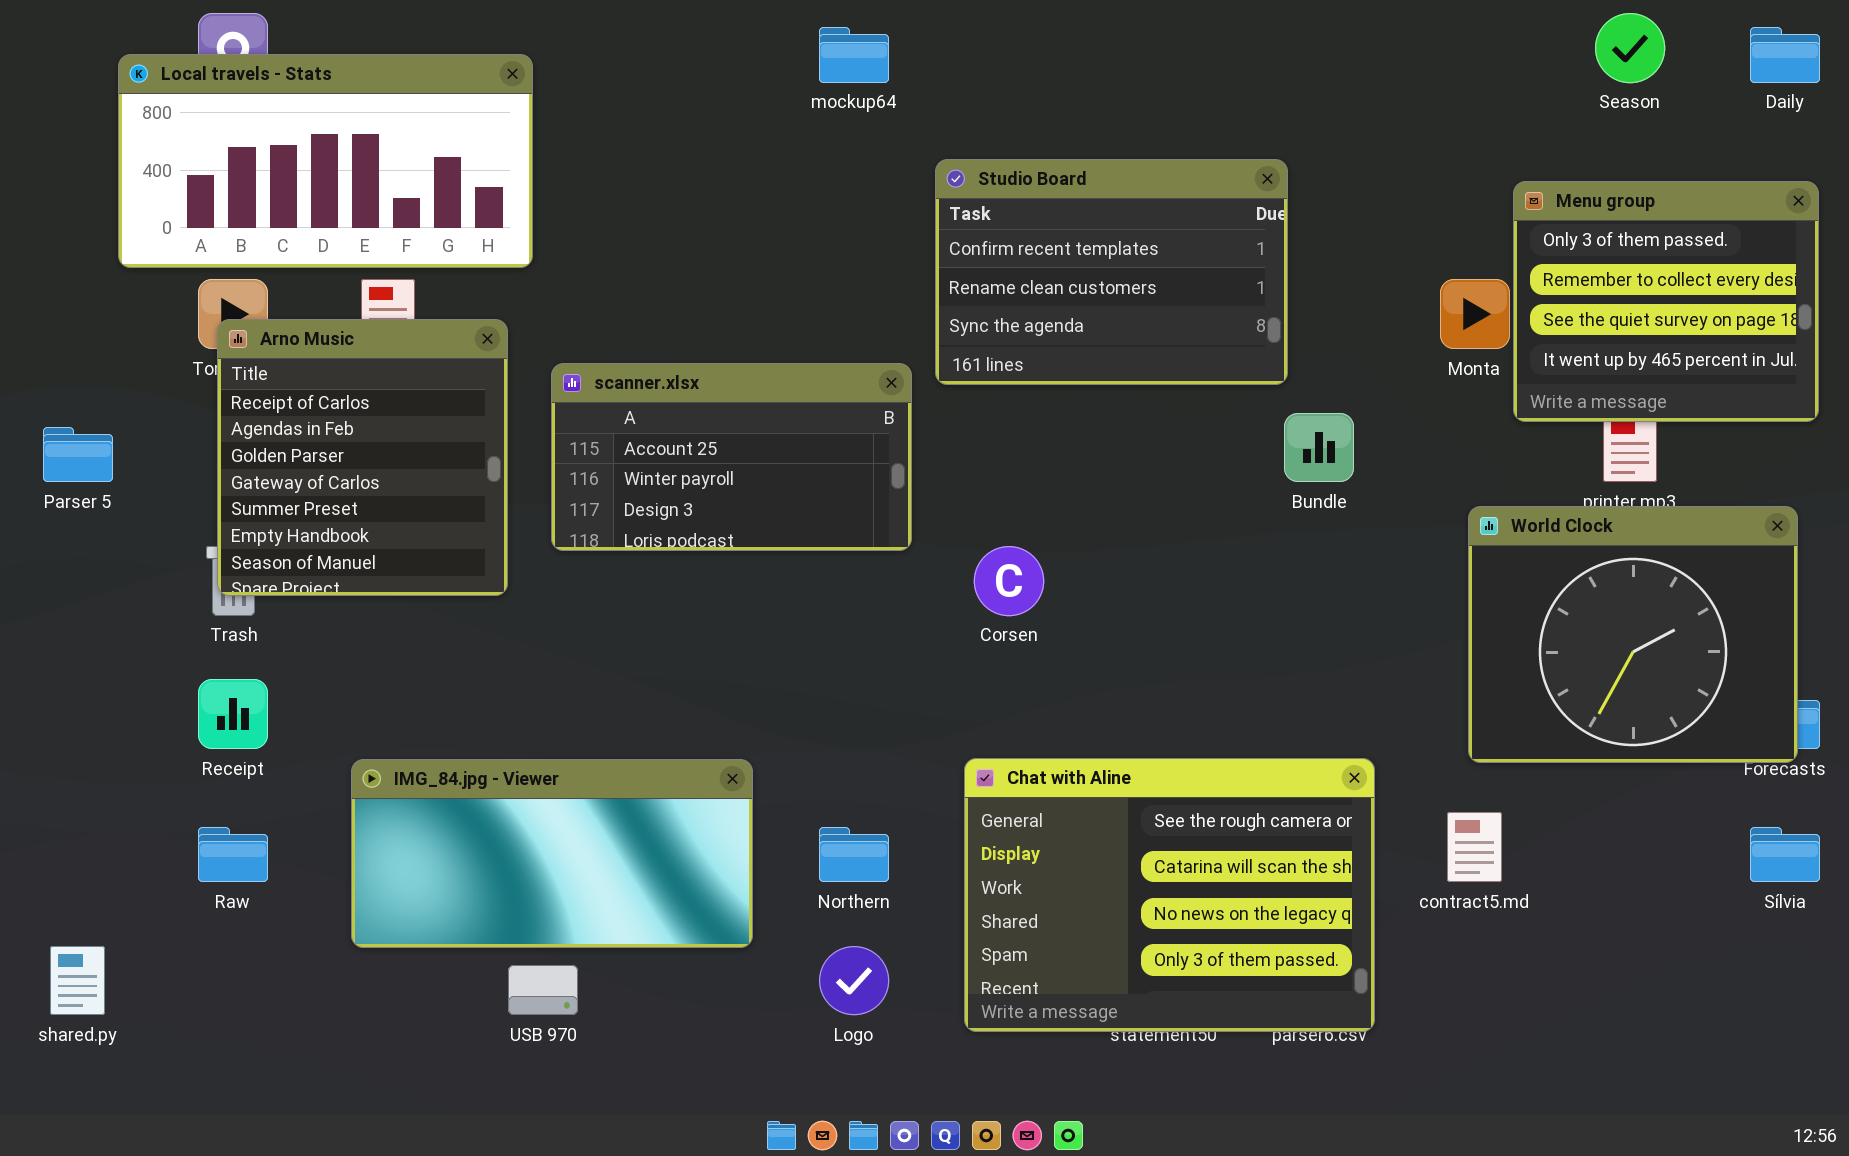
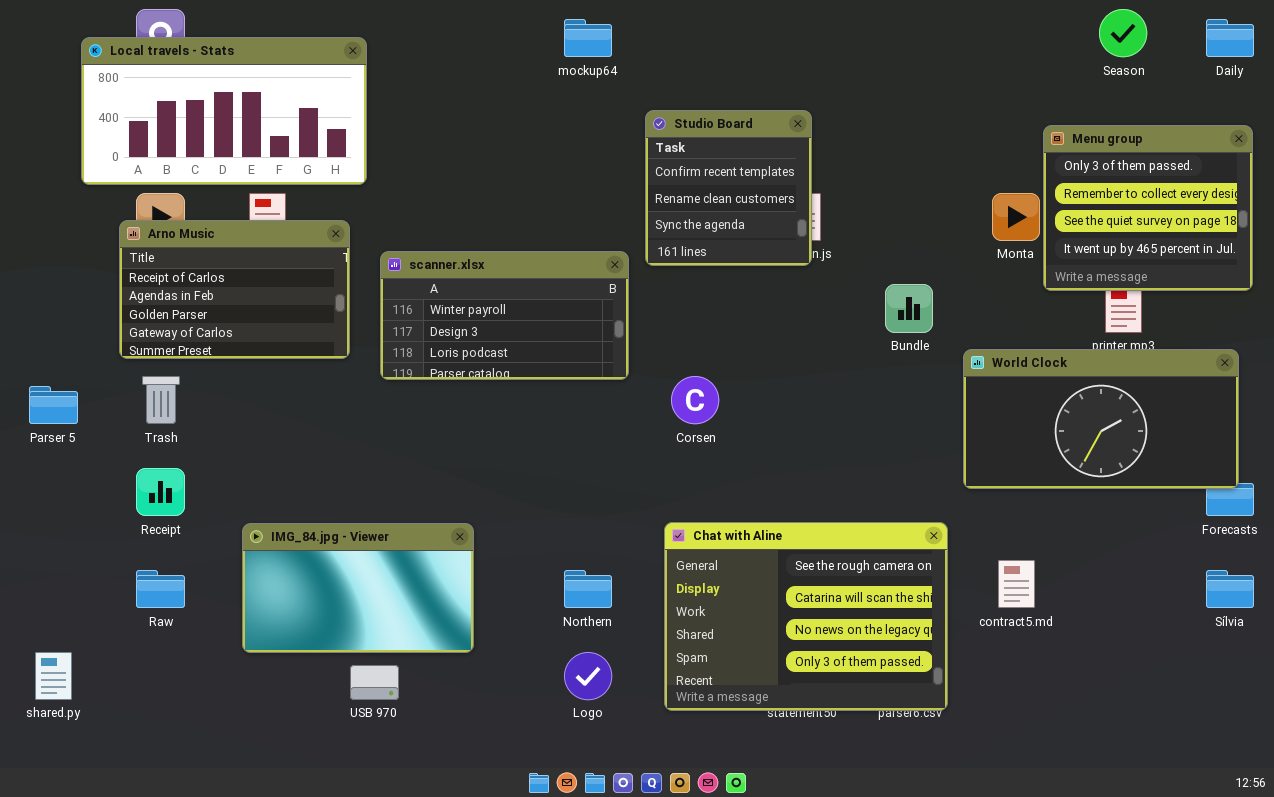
Studio Board: [935,159,1288,385] -> [645,110,812,266], resized
Arno Music: [217,319,508,596] -> [119,220,350,359], resized
scanner.xlsx: [551,363,912,551] -> [380,251,629,380], scrolled down 1 row
Parser 5: [43,427,113,482] -> [29,386,78,424], moved
World Clock: [1468,506,1798,763] -> [963,349,1239,489], resized
IMG_84.jpg - Viewer: [351,759,753,948] -> [242,523,474,653], resized

